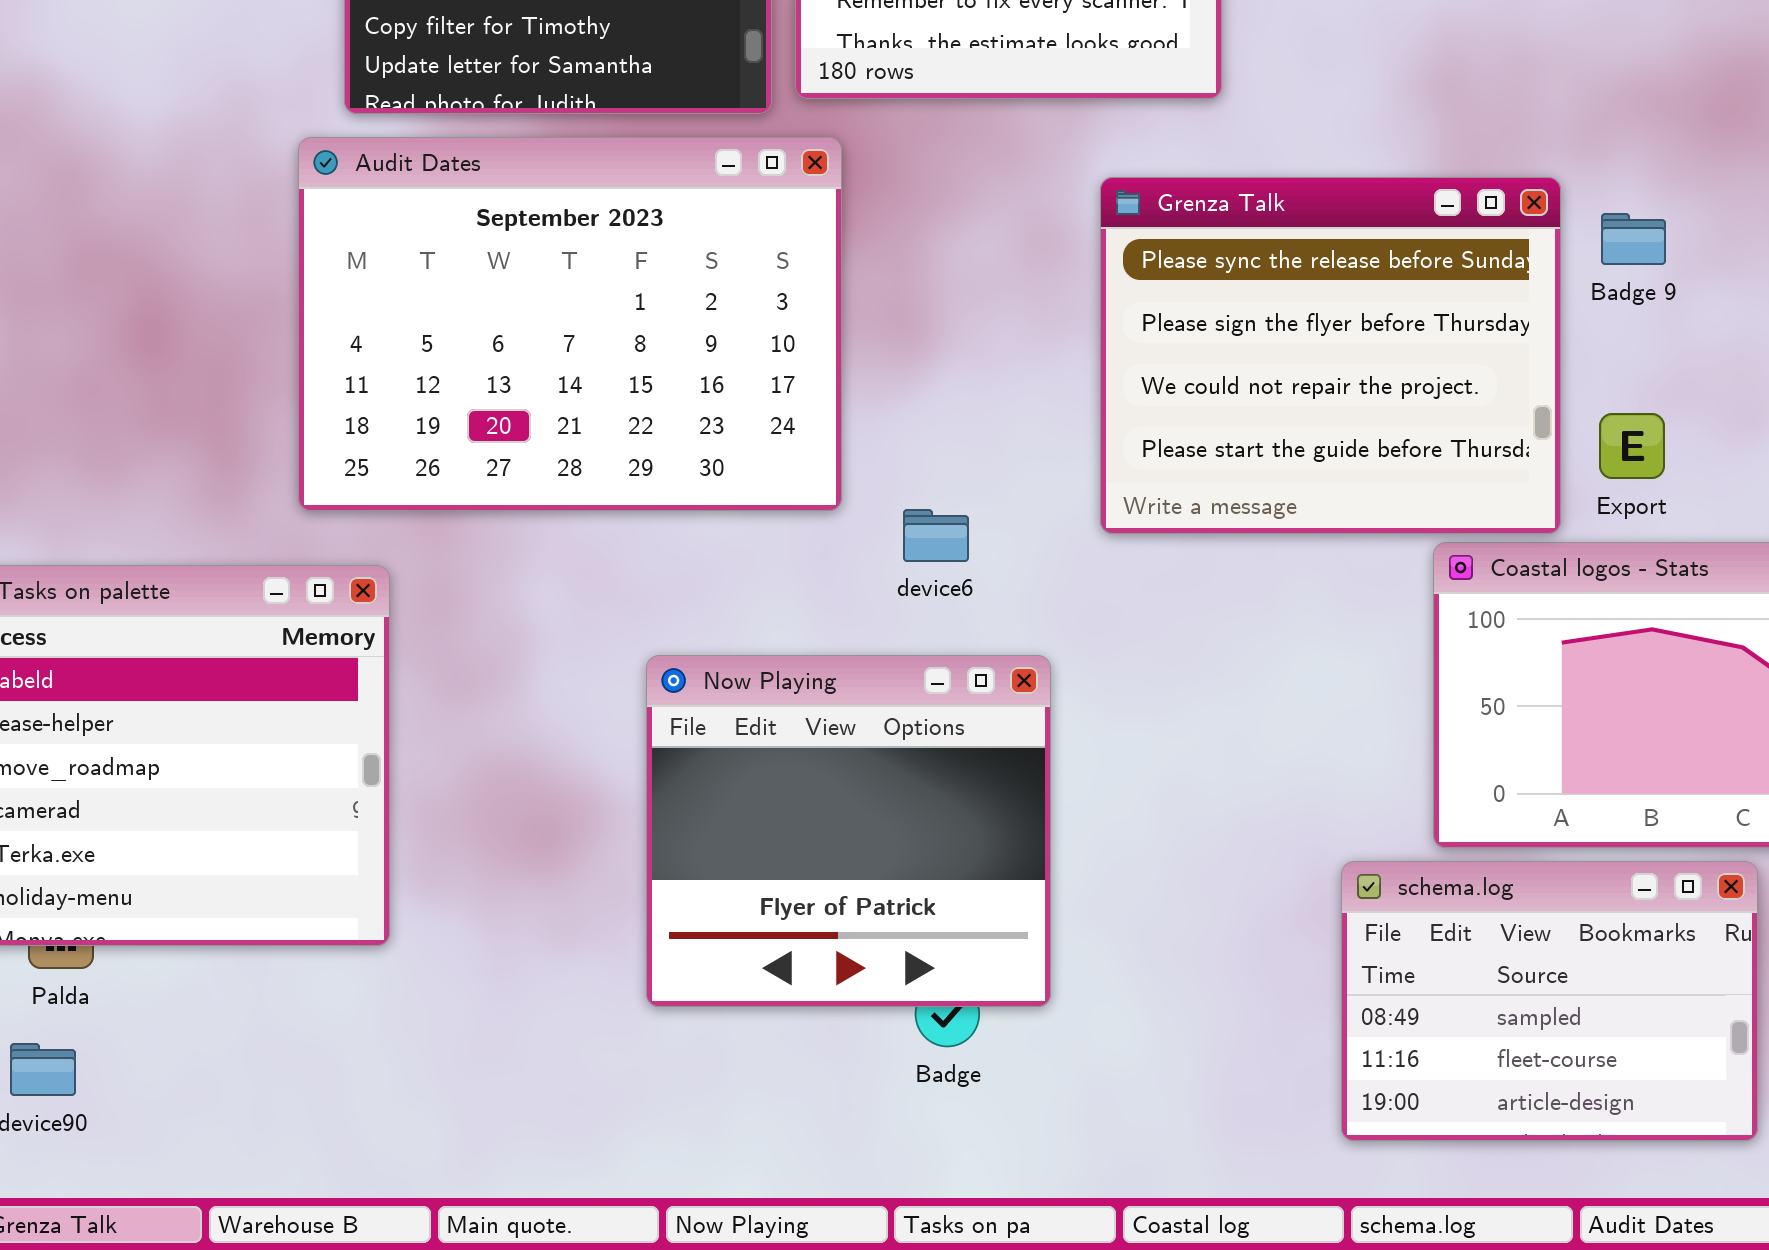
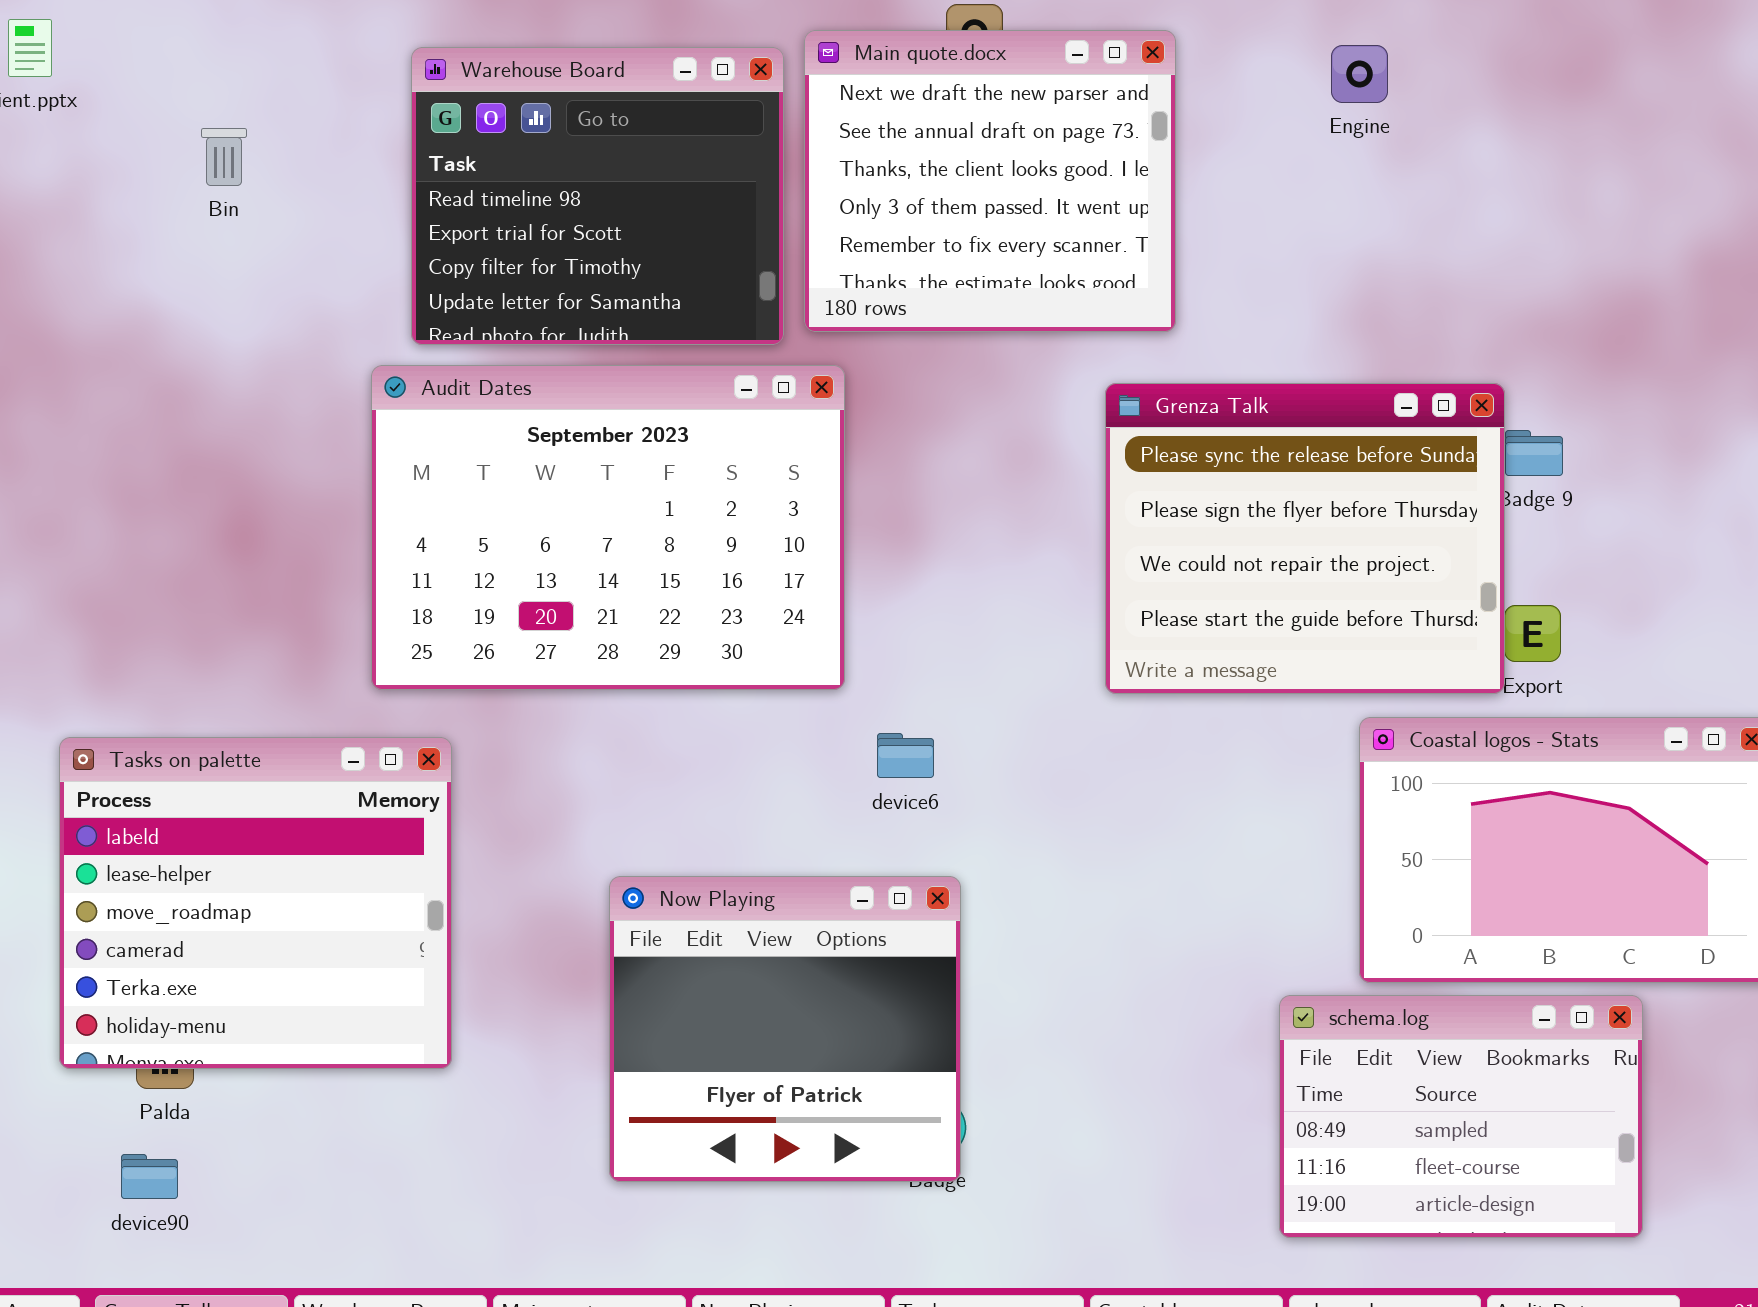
Grenza Talk: [1100,177,1561,534] -> [1105,383,1505,694], moved
device6: [903,509,969,562] -> [877,733,934,778], moved
Now Playing: [646,655,1051,1007] -> [609,876,961,1182], moved

